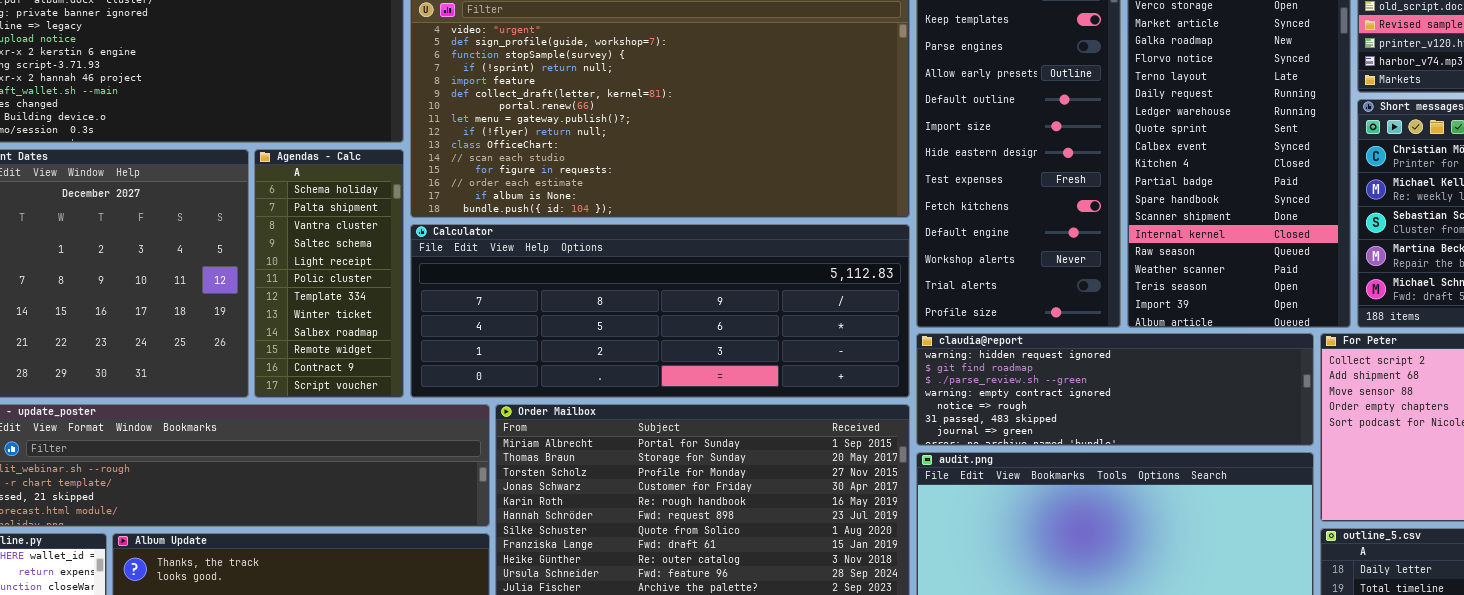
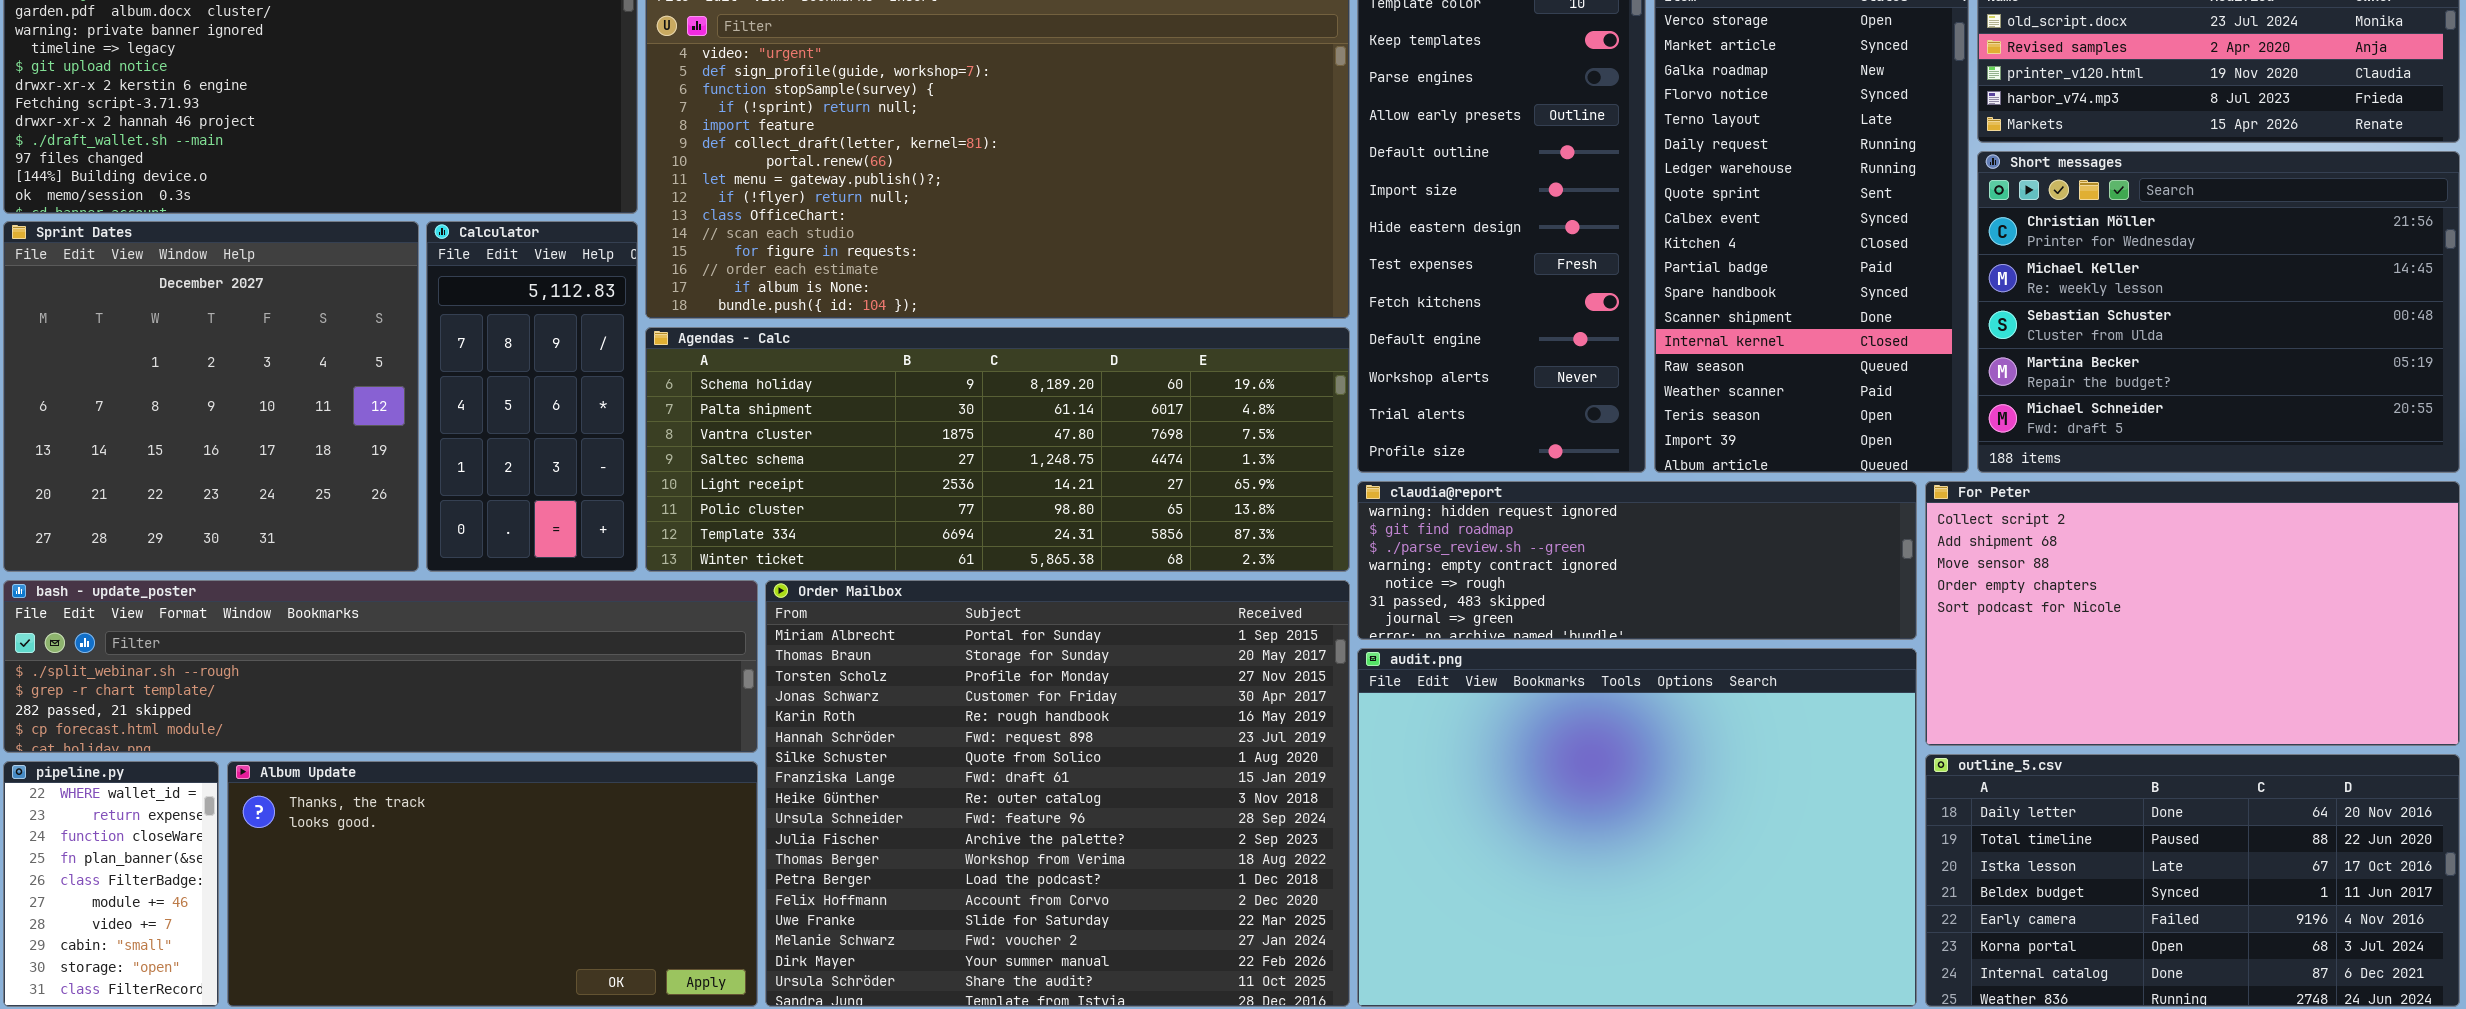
Agendas - Calc: [254,149,404,398] -> [645,327,1350,572], moved, resized
Calculator: [410,224,910,398] -> [426,221,638,572], moved, resized

